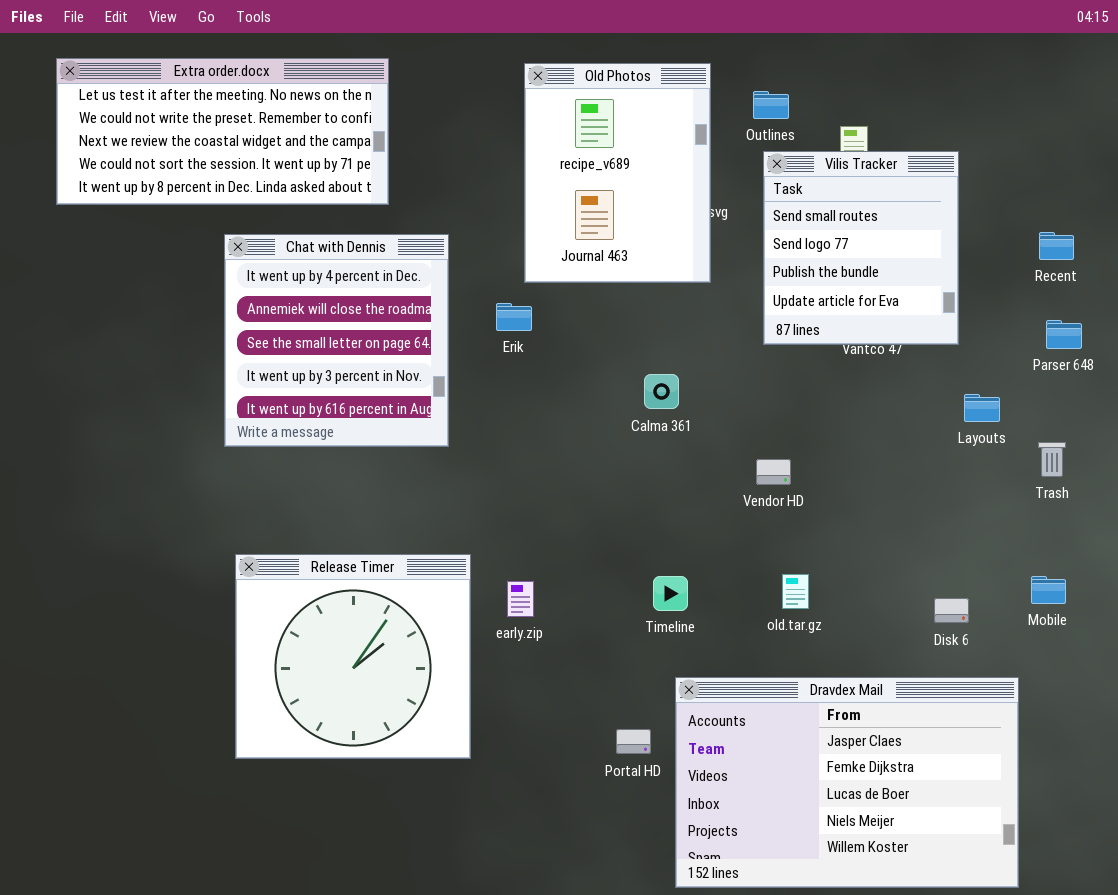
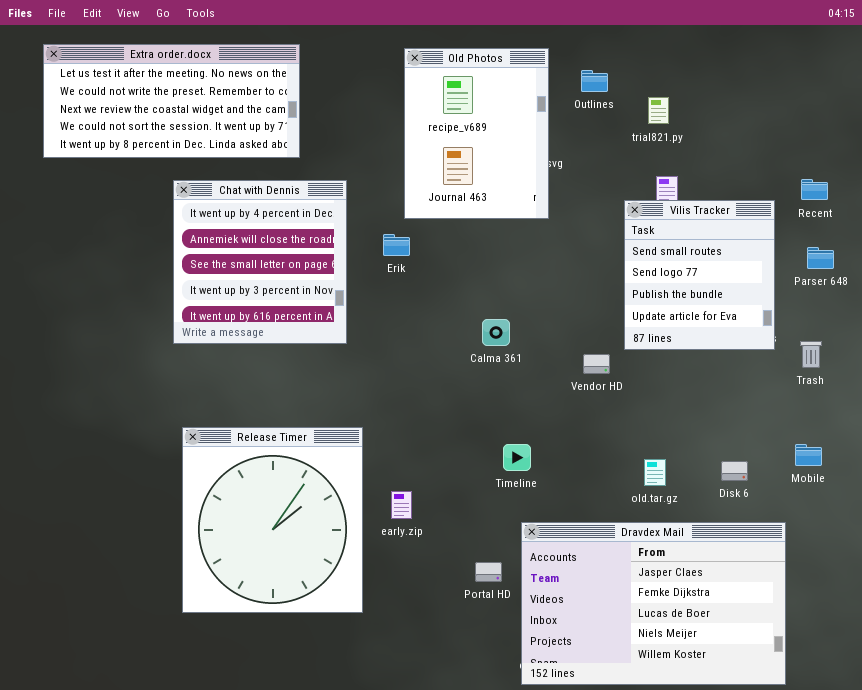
Vilis Tracker: [763,151,959,345] -> [624,200,775,350], moved
Calma 361: [644,374,679,409] -> [482,319,510,346], moved
Release Timer: [235,554,471,759] -> [182,427,363,613], resized
old.tar.gz: [782,574,809,609] -> [644,459,666,486], moved
early.zip: [507,581,534,617] -> [391,491,412,519], moved

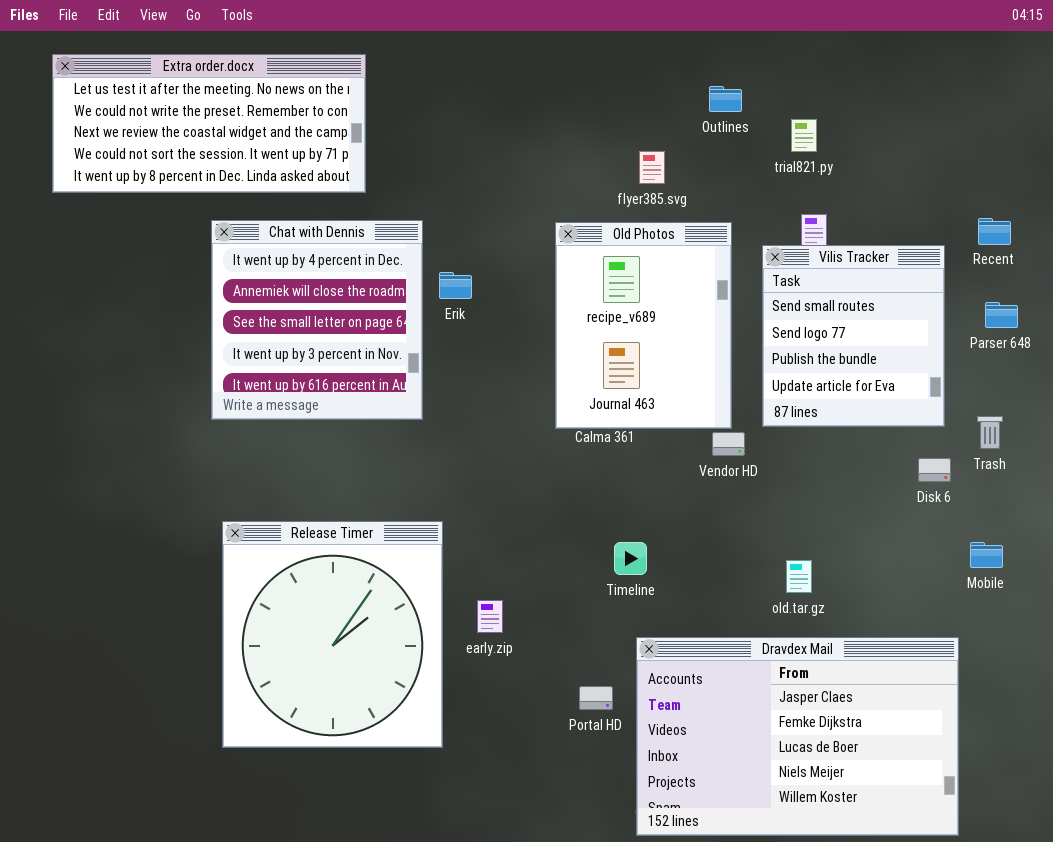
Old Photos: [404,48,549,219] -> [555,222,732,429], moved
Erik: [383,234,410,256] -> [439,272,472,299], moved
Disk 6: [721,461,748,481] -> [918,458,951,482], moved

